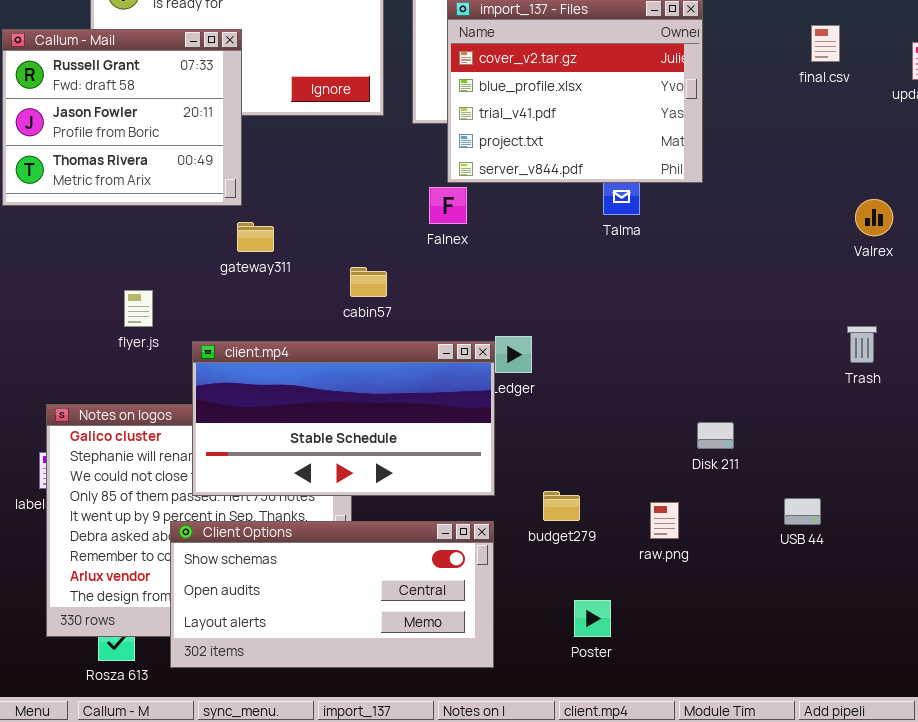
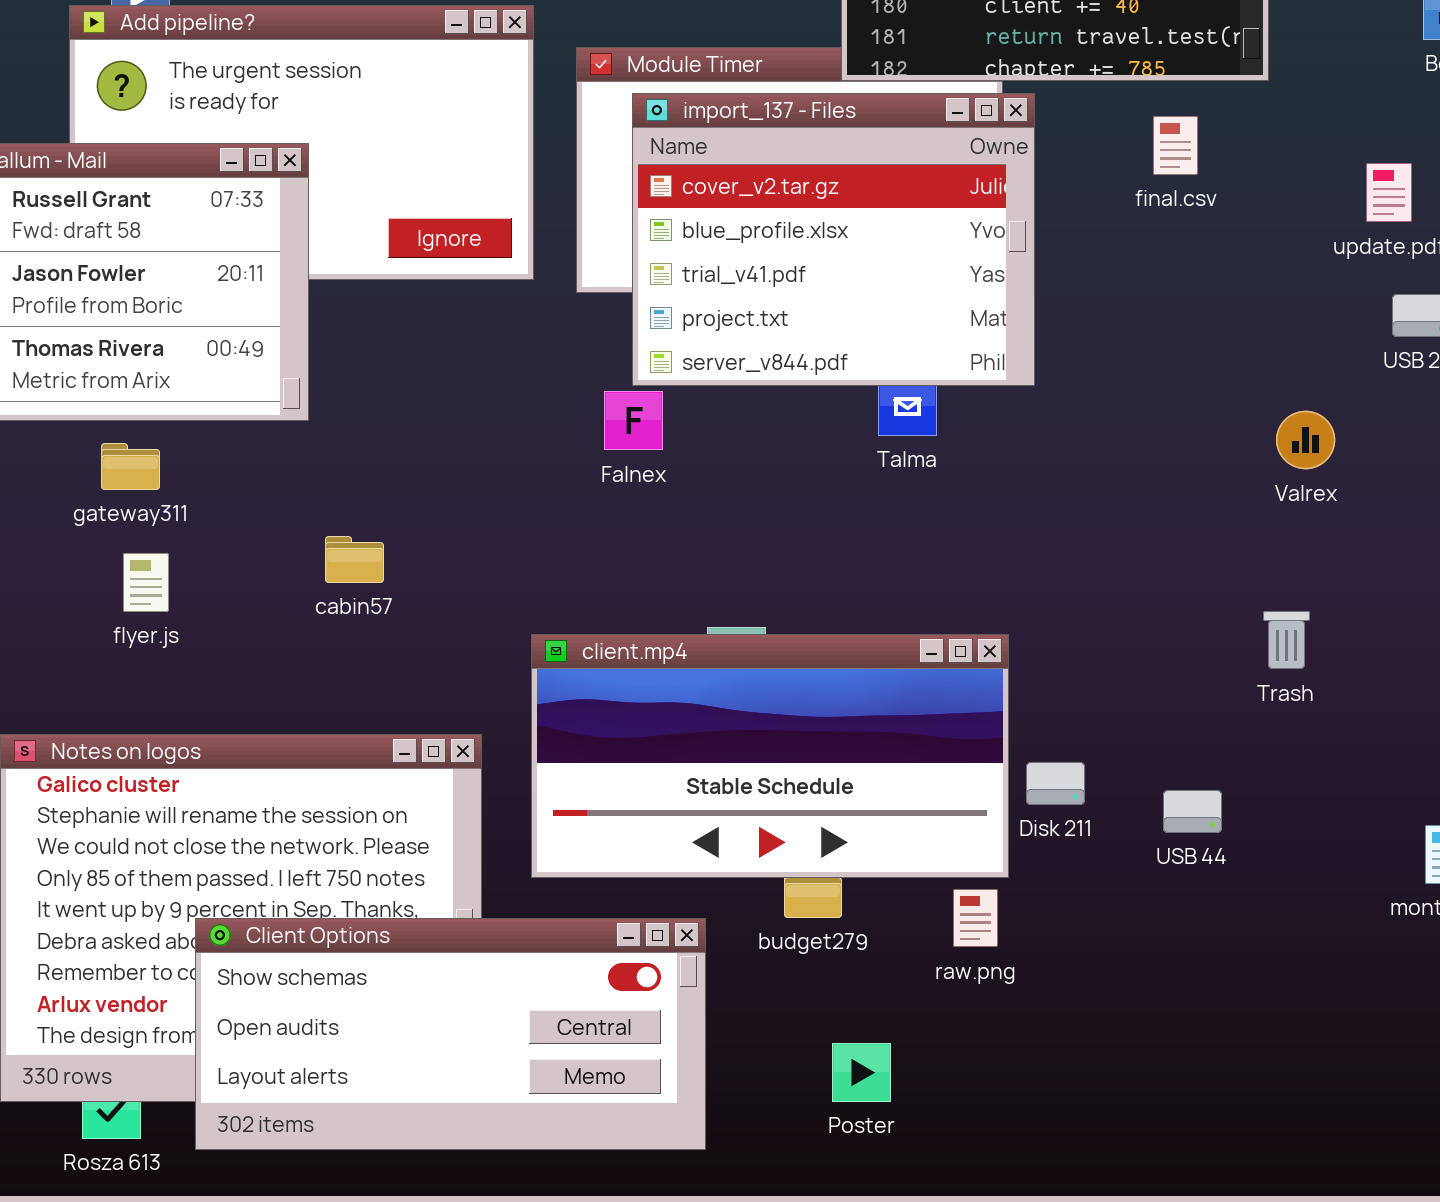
final.csv: [811,25,840,62] -> [1153,116,1198,175], moved
gateway311: [237,222,274,252] -> [101,443,160,490], moved
cabin57: [350,267,387,297] -> [325,536,384,583], moved
client.mp4: [192,341,495,496] -> [531,634,1009,878], moved
USB 44: [784,498,821,525] -> [1163,790,1222,833], moved

